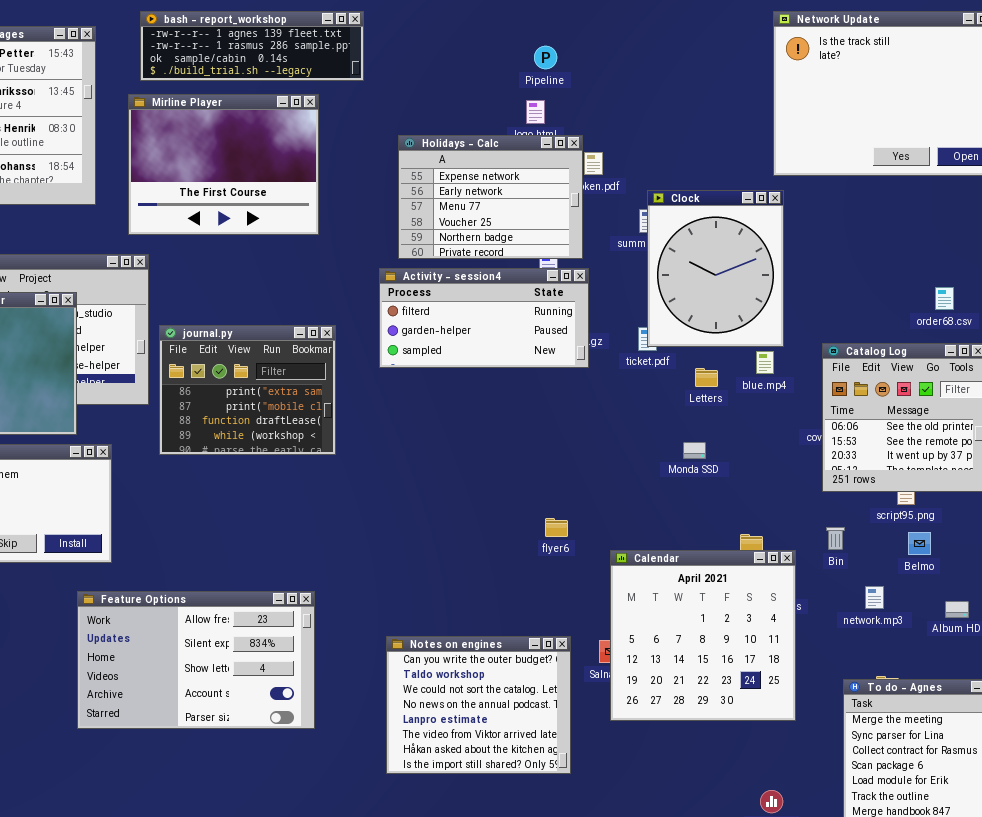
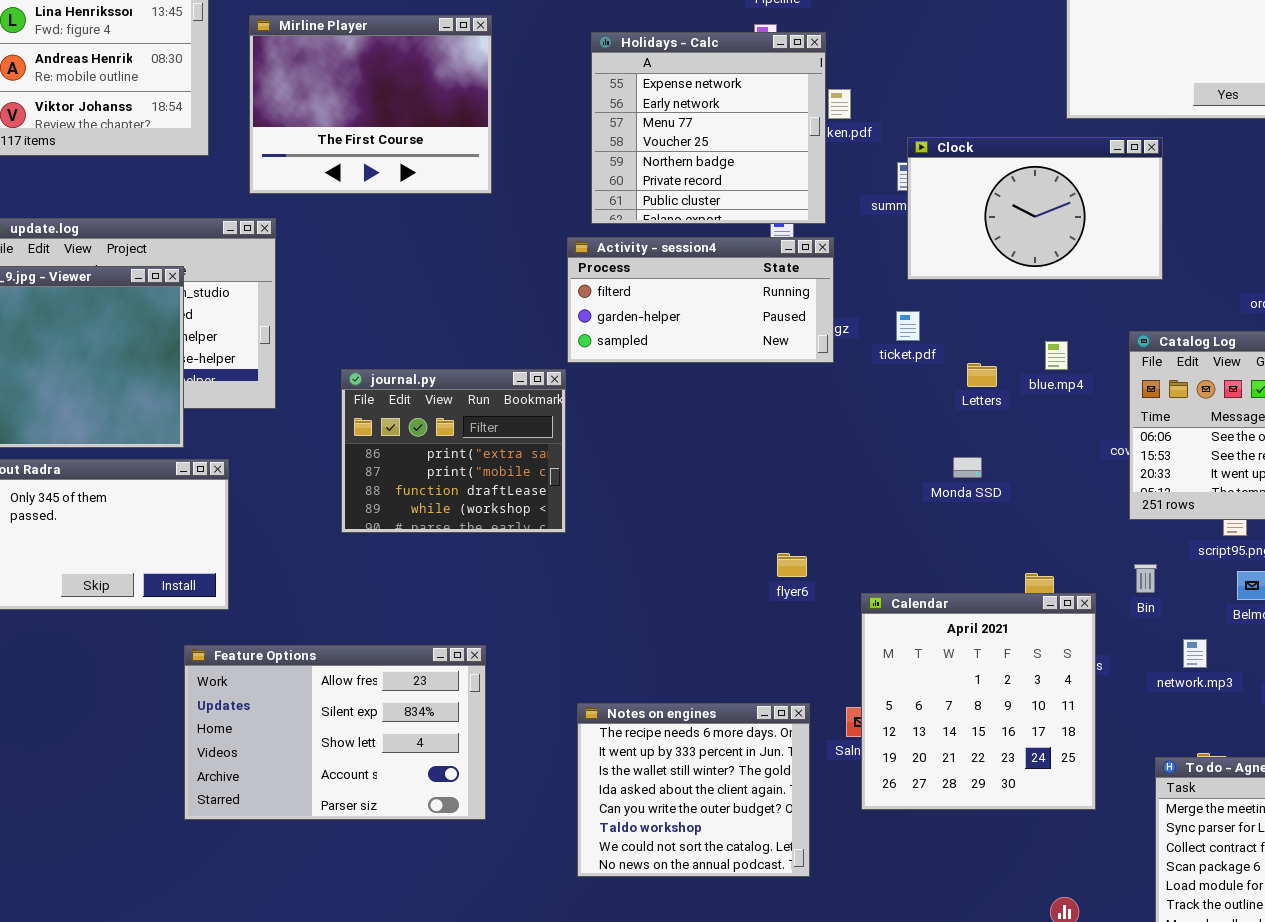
Holidays - Calc: [398,135,583,259] -> [591,32,826,224], resized
Clock: [647,190,784,347] -> [907,137,1163,280], resized
journal.py: [159,325,336,455] -> [341,369,566,533], moved
Notes on engines: [386,636,571,774] -> [577,703,810,877], scrolled up 4 rows

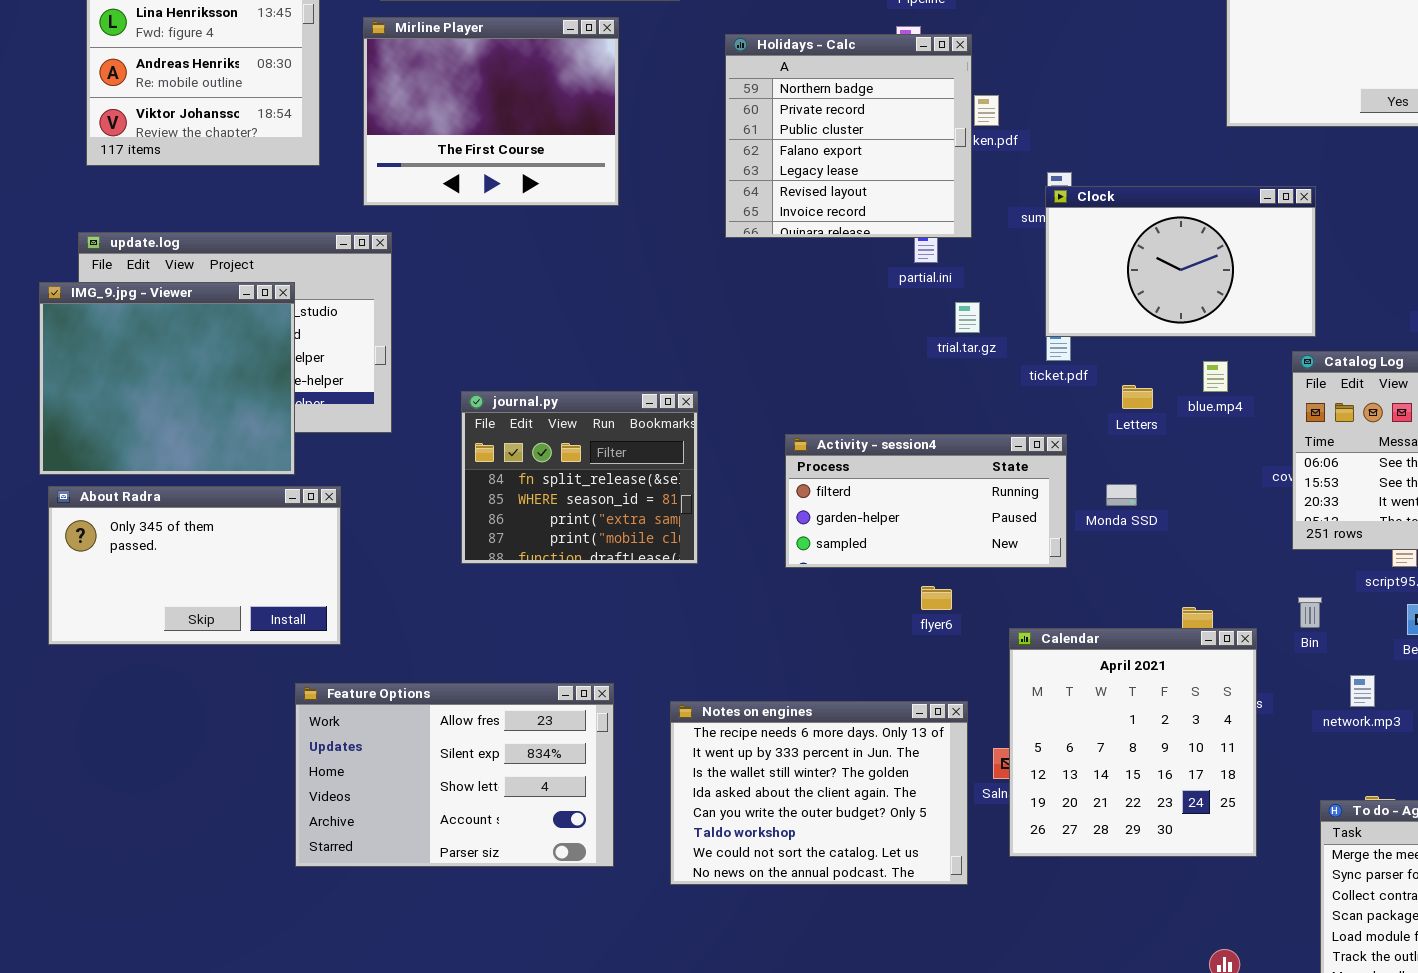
Holidays - Calc: [591,32,826,224] -> [725,34,972,238], scrolled down 4 rows
Clock: [907,137,1163,280] -> [1045,186,1316,337], moved
Activity - session4: [567,237,834,363] -> [785,434,1067,568], moved
journal.py: [341,369,566,533] -> [461,391,698,564], scrolled up 2 rows
Notes on engines: [577,703,810,877] -> [670,701,968,885], moved, resized

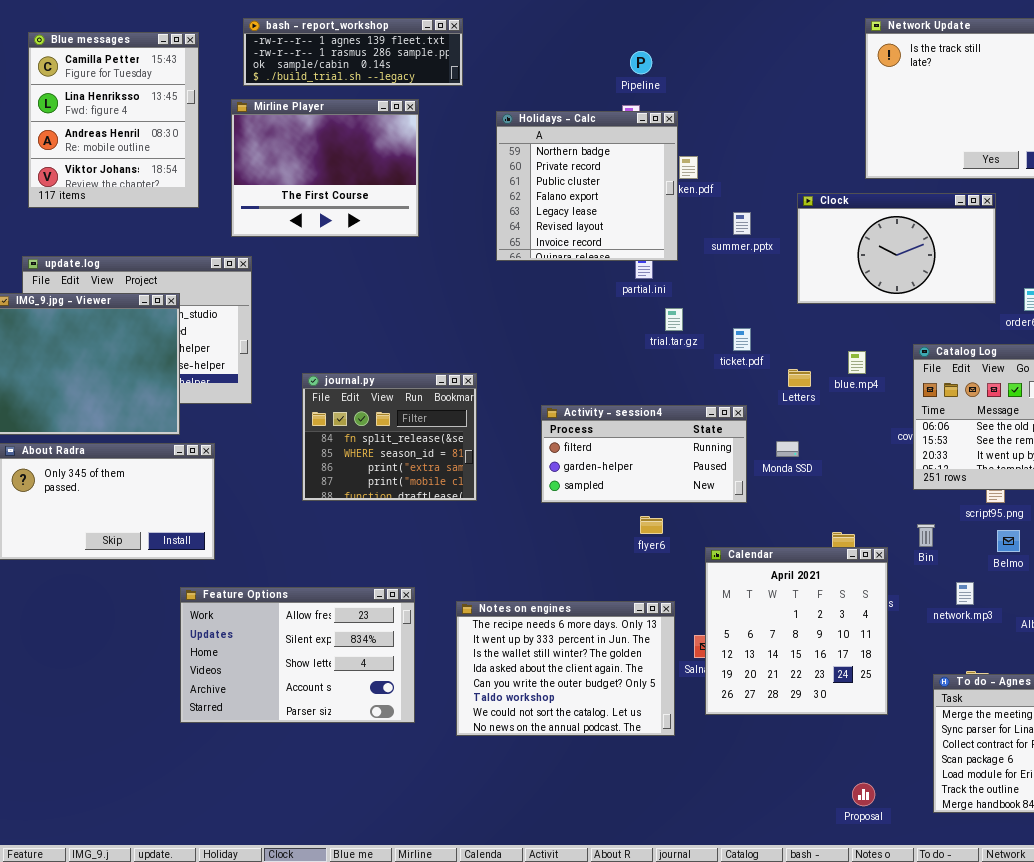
Clock: [1045,186,1316,337] -> [797,193,996,304], moved

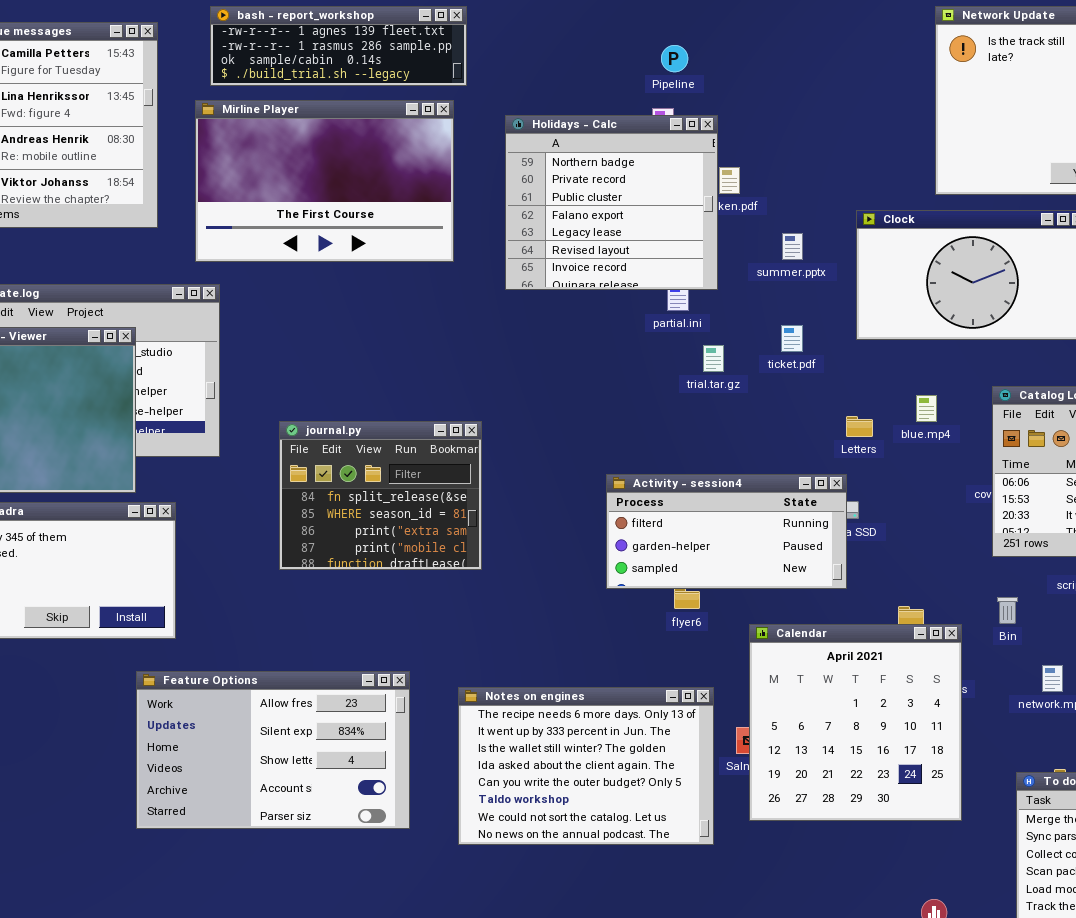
Mirline Player: [231,99,419,237] -> [195,100,454,262], resized
ticket.pdf: [733,328,751,351] -> [781,325,803,352], moved
Activity - session4: [541,405,747,503] -> [606,474,847,589], moved

